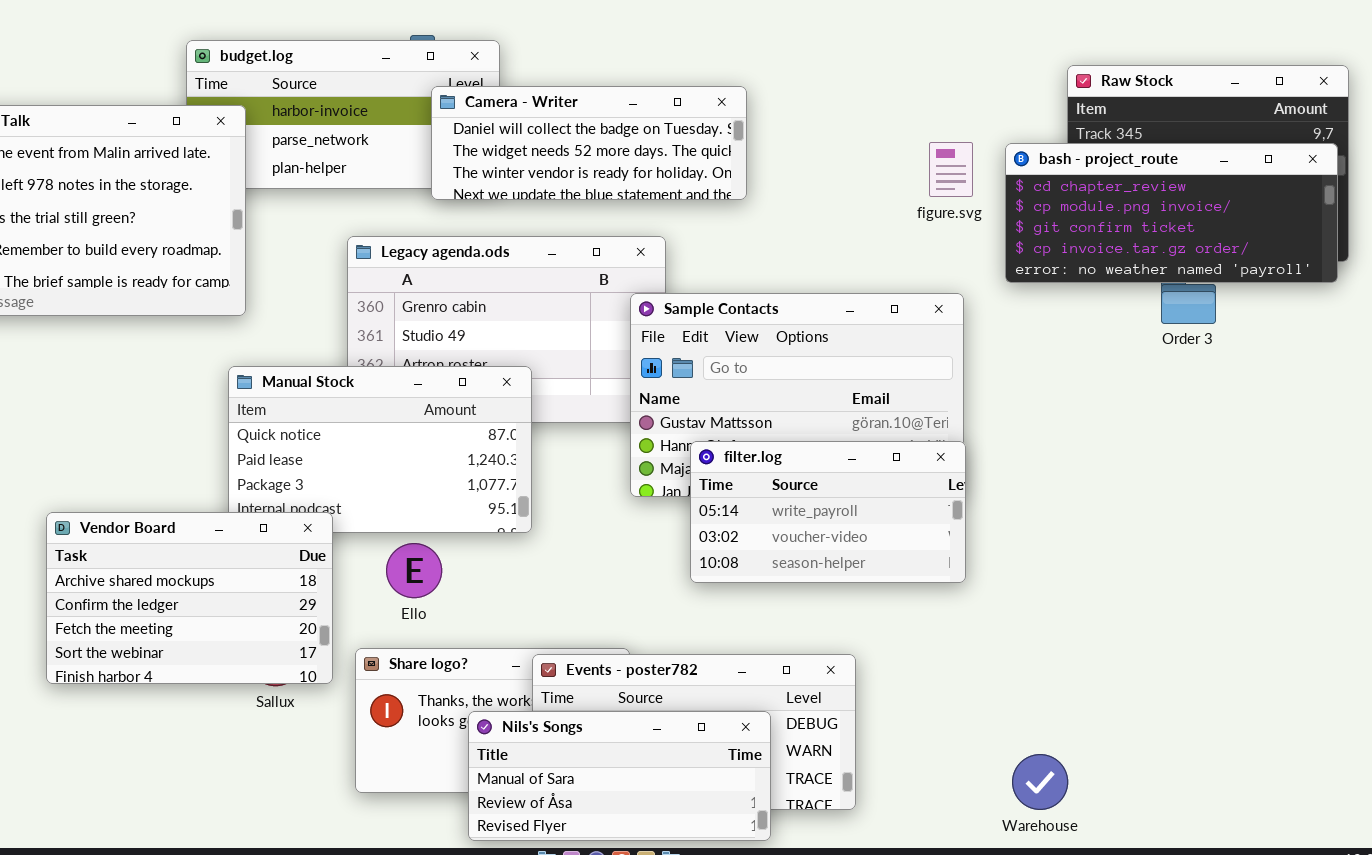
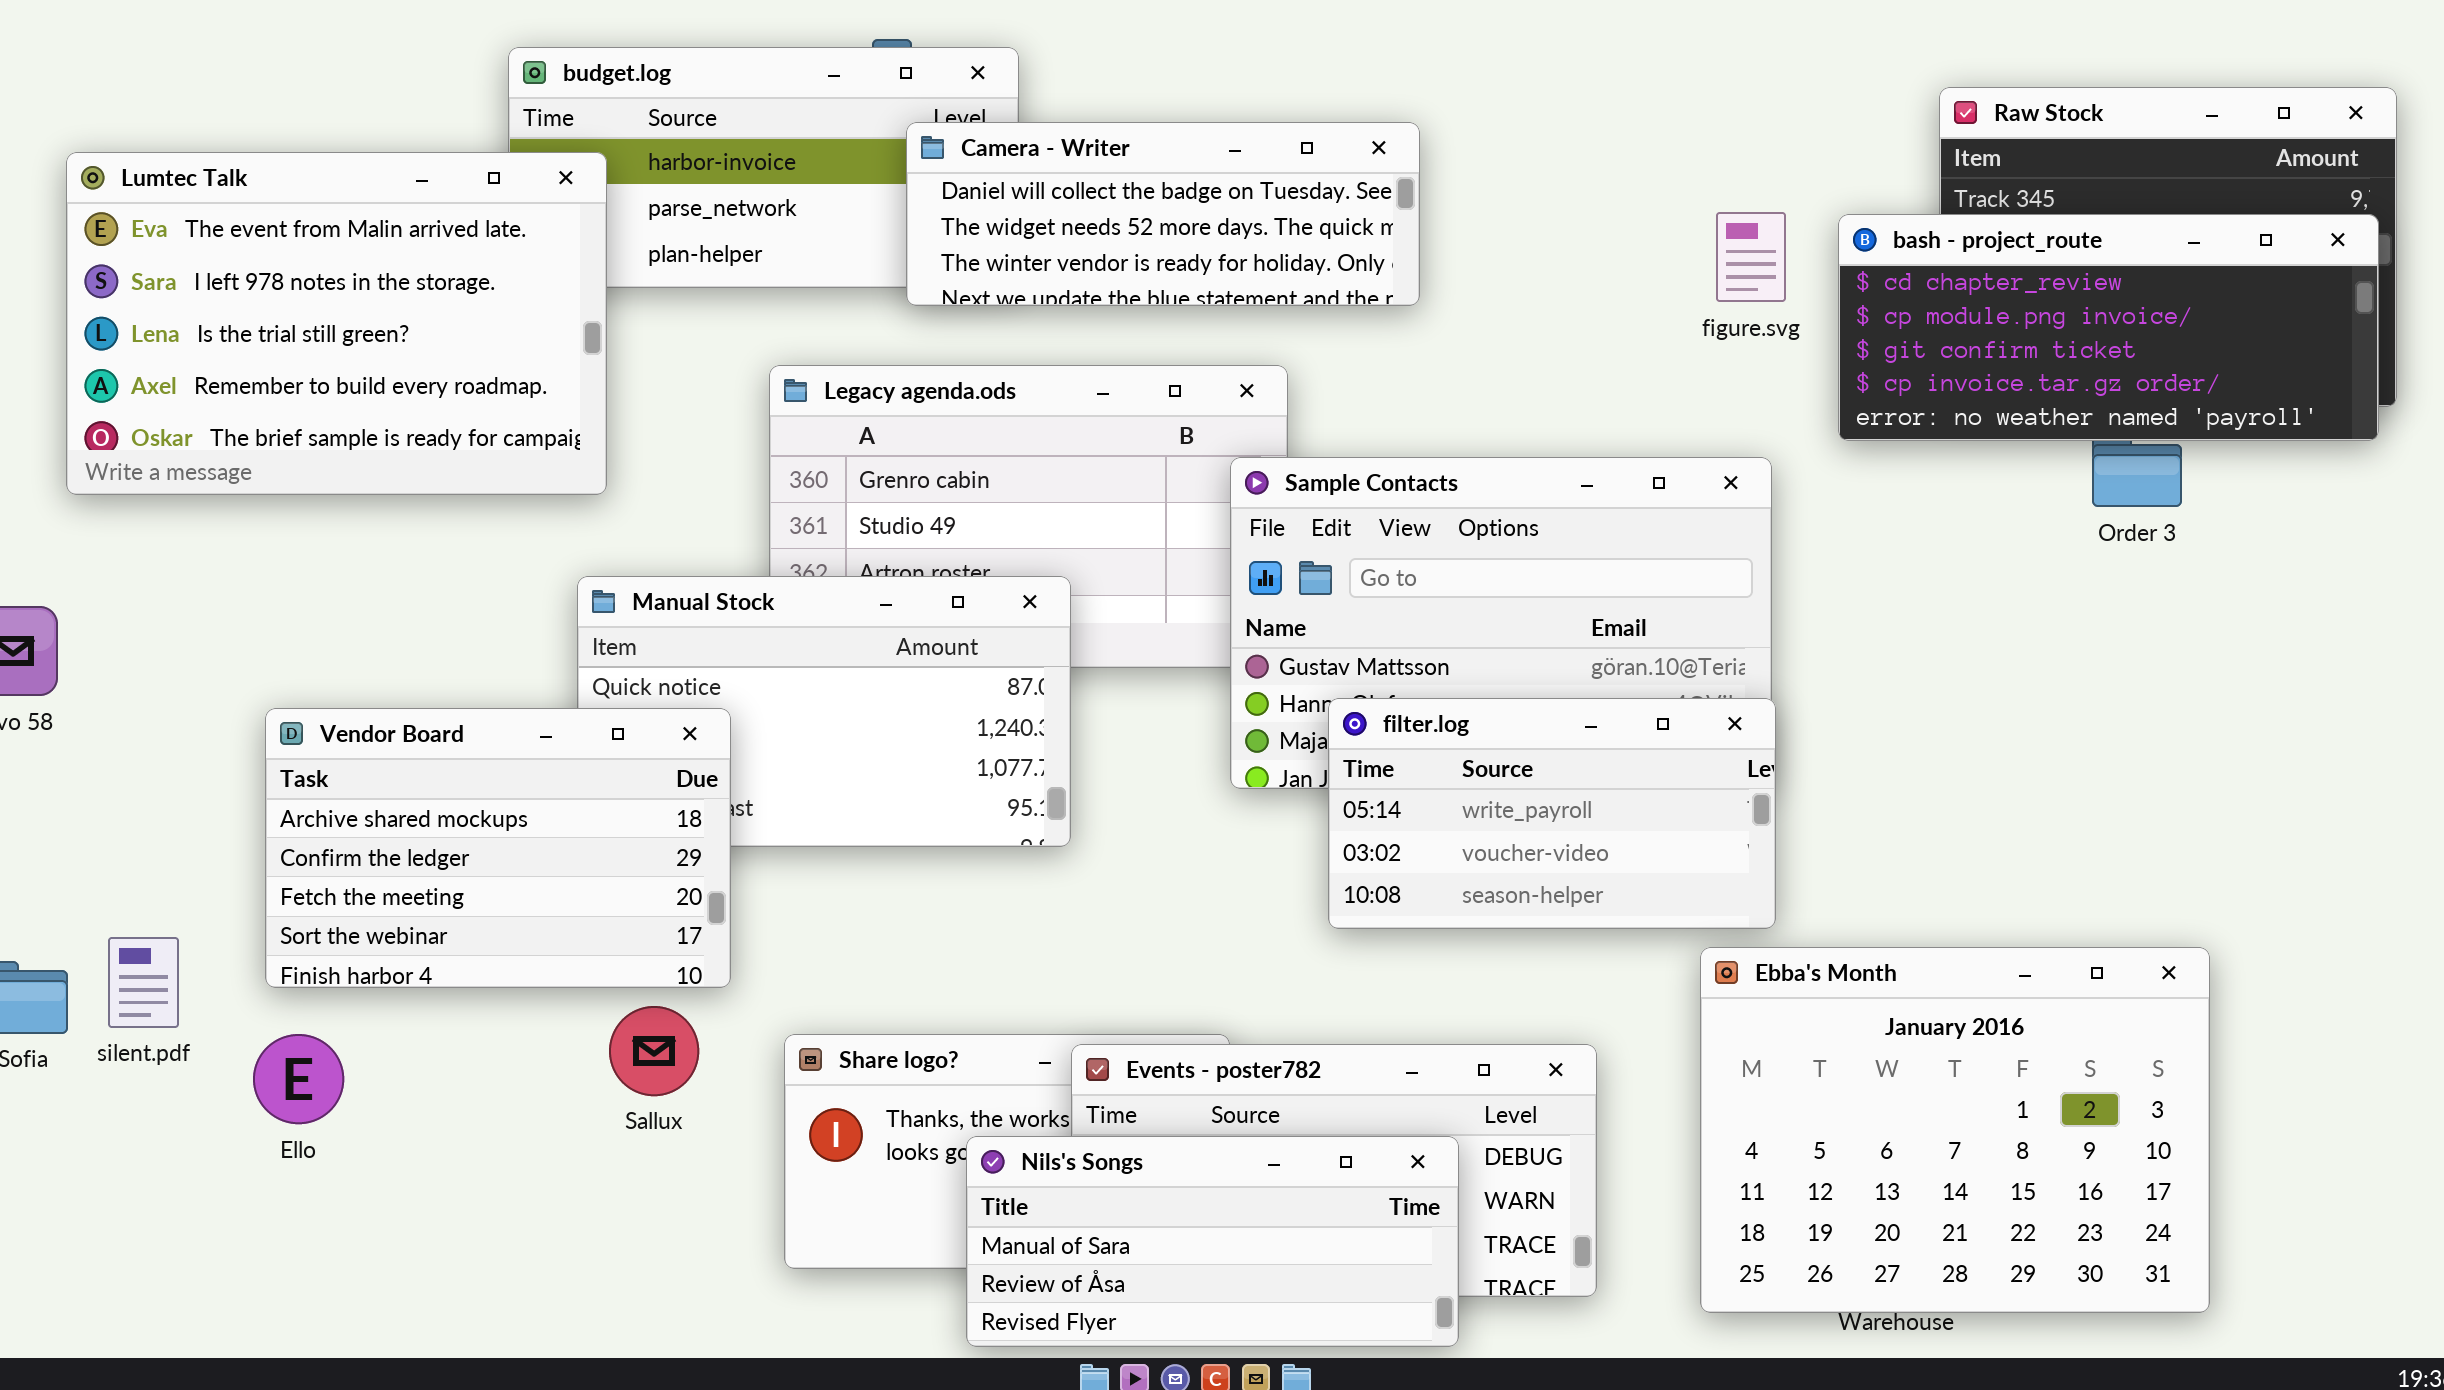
Vendor Board: [46,512,333,684] -> [265,708,731,988], moved
Ello: [386,543,442,598] -> [253,1034,344,1124], moved
Ebba's Month: none -> [1700,947,2210,1313], opened

